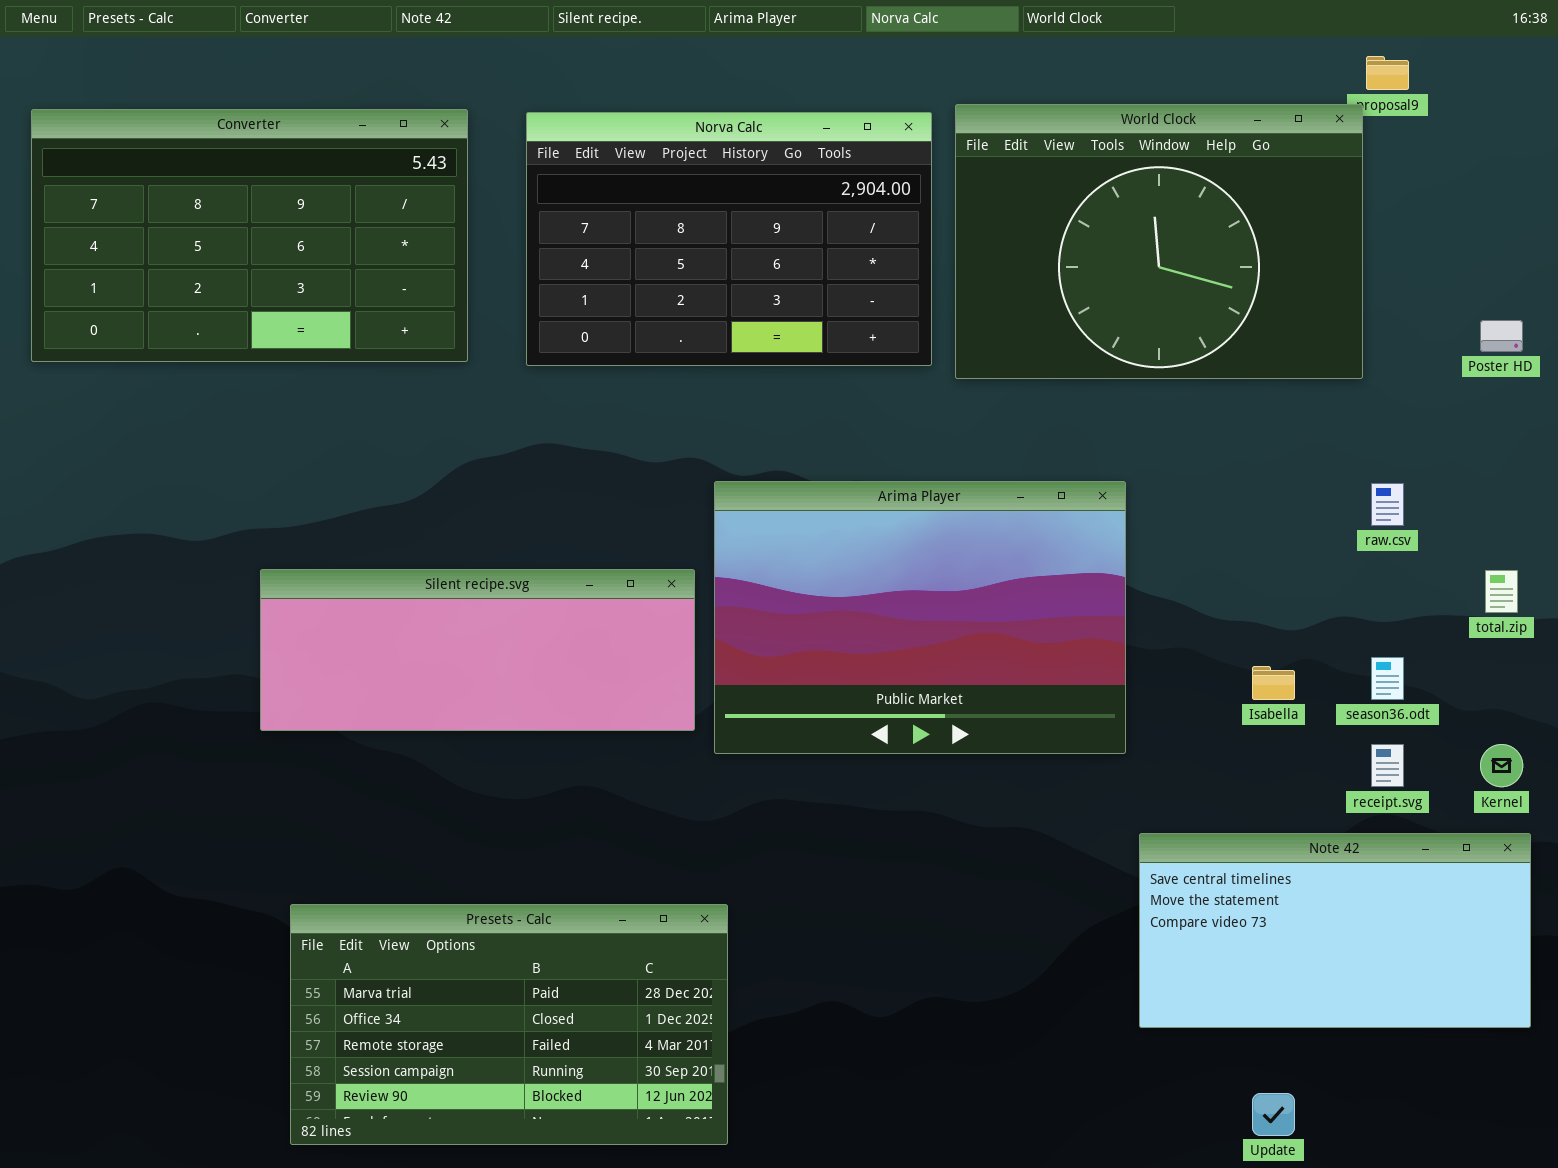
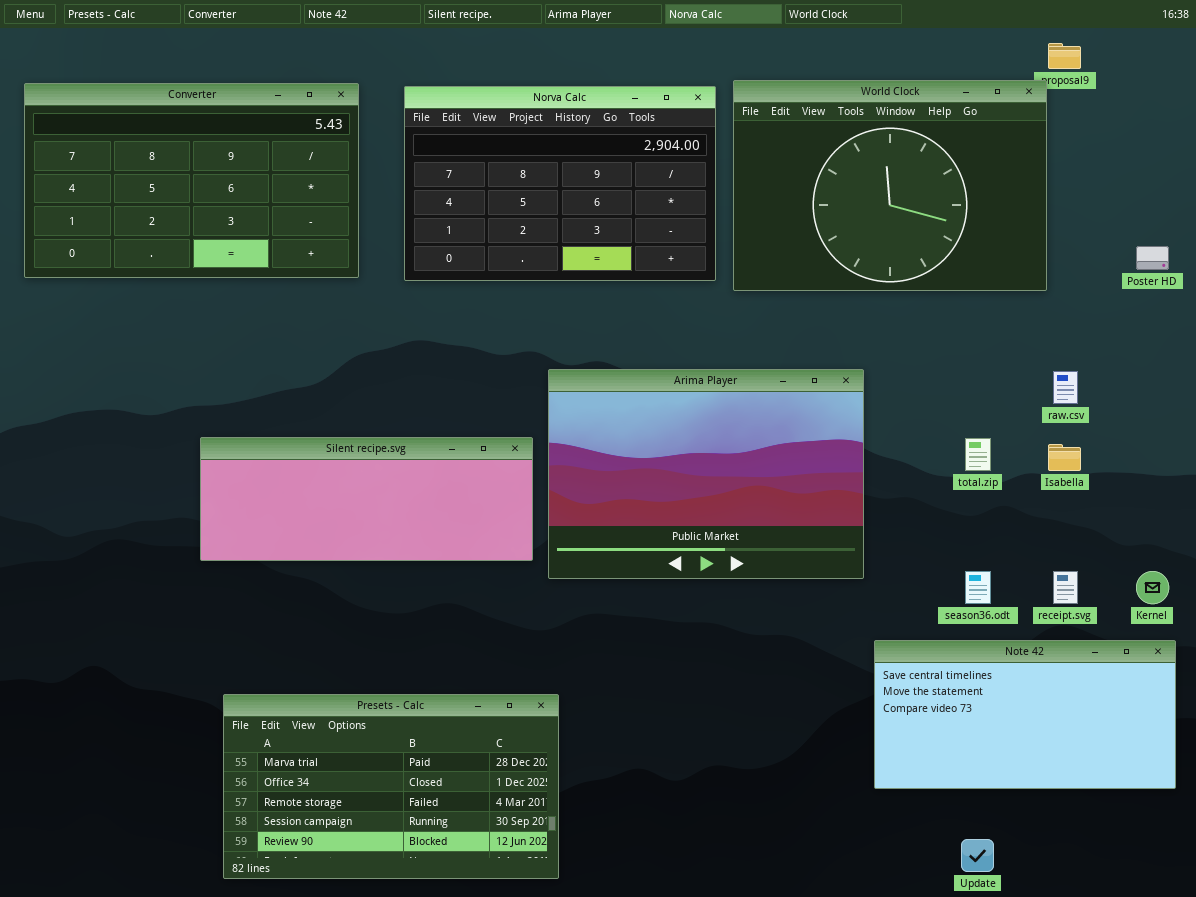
total.zip: [1485,570,1518,613] -> [965,438,991,471], moved
season36.odt: [1371,657,1404,700] -> [965,571,991,604], moved
Isabella: [1252,666,1295,700] -> [1048,444,1081,471], moved

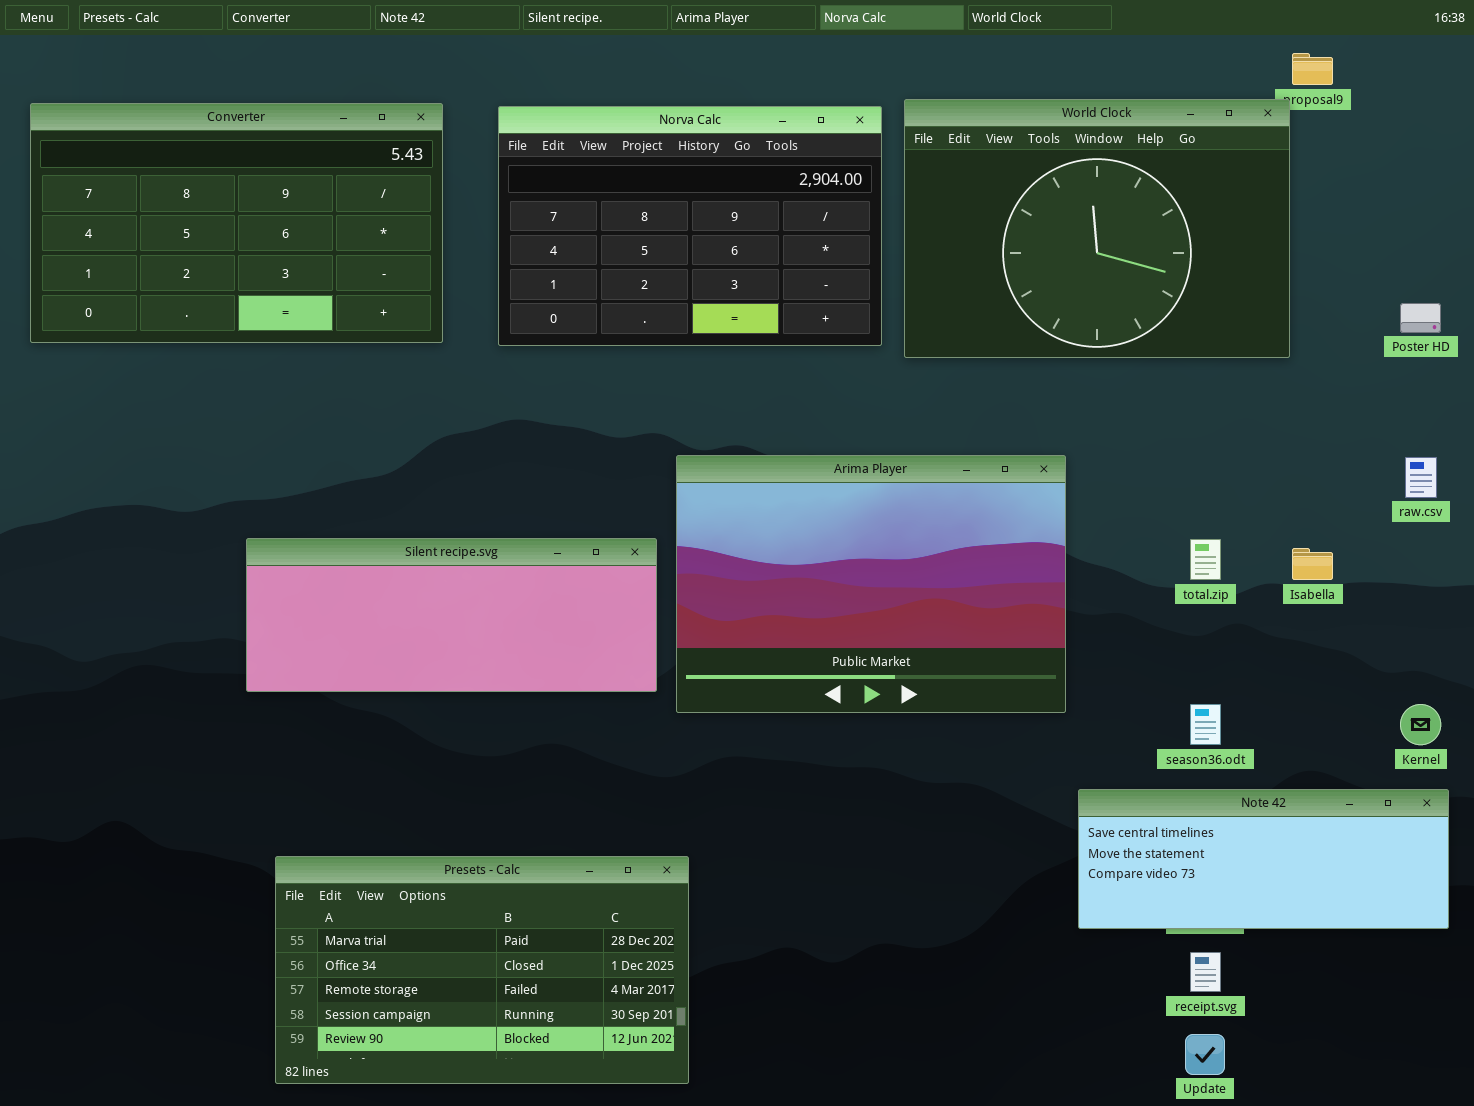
raw.csv: [1053,371,1078,404] -> [1405,457,1437,498], moved
receipt.svg: [1053,571,1078,604] -> [1190,952,1221,992], moved
Note 42: [874,640,1176,789] -> [1078,789,1449,929], resized

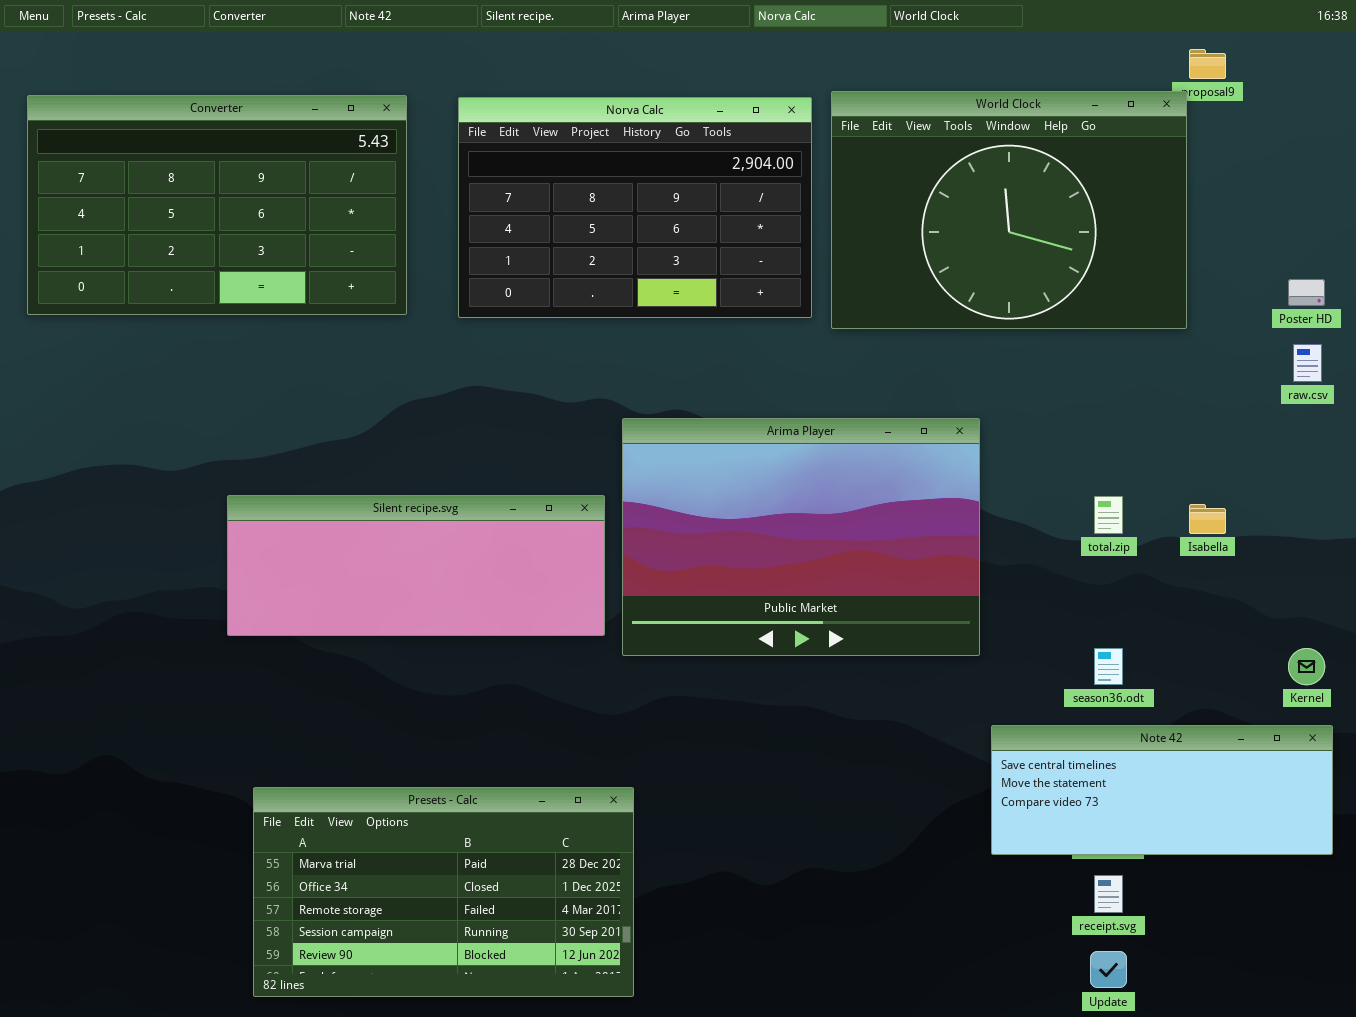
raw.csv: [1405,457,1437,498] -> [1293,344,1322,382], moved

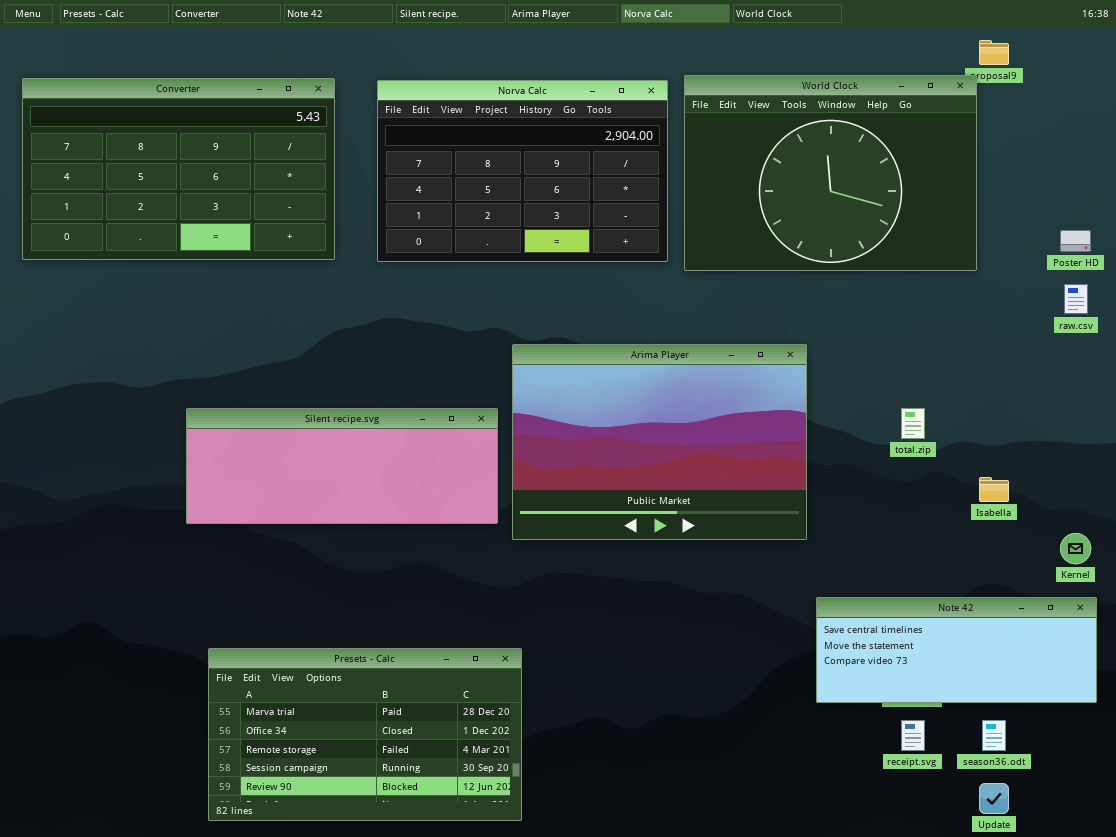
Isabella: [1189,504,1226,534] -> [979,477,1009,502], moved
season36.odt: [1094,648,1123,685] -> [982,720,1006,751], moved
Update: [1090,951,1127,988] -> [979,783,1009,814], moved

